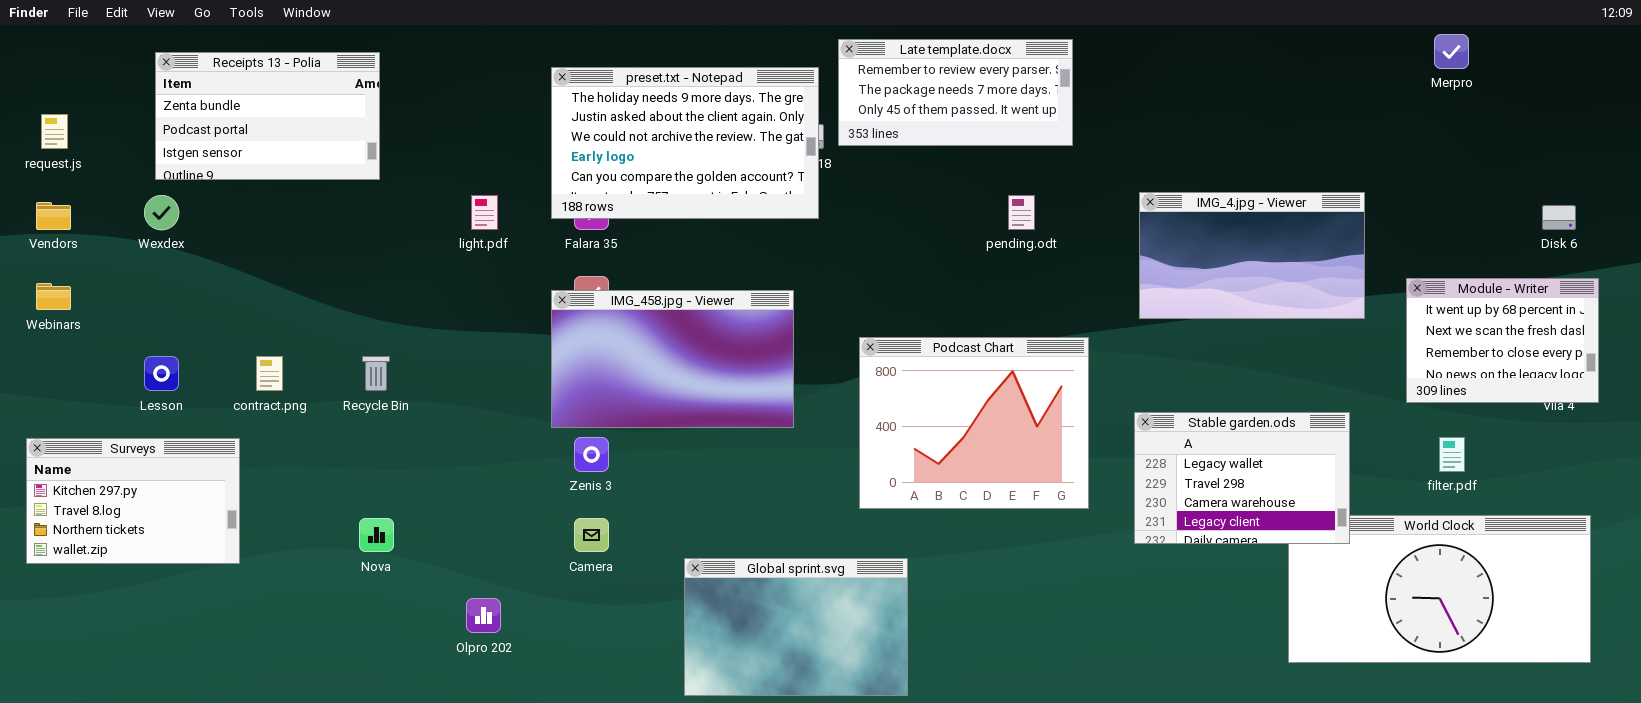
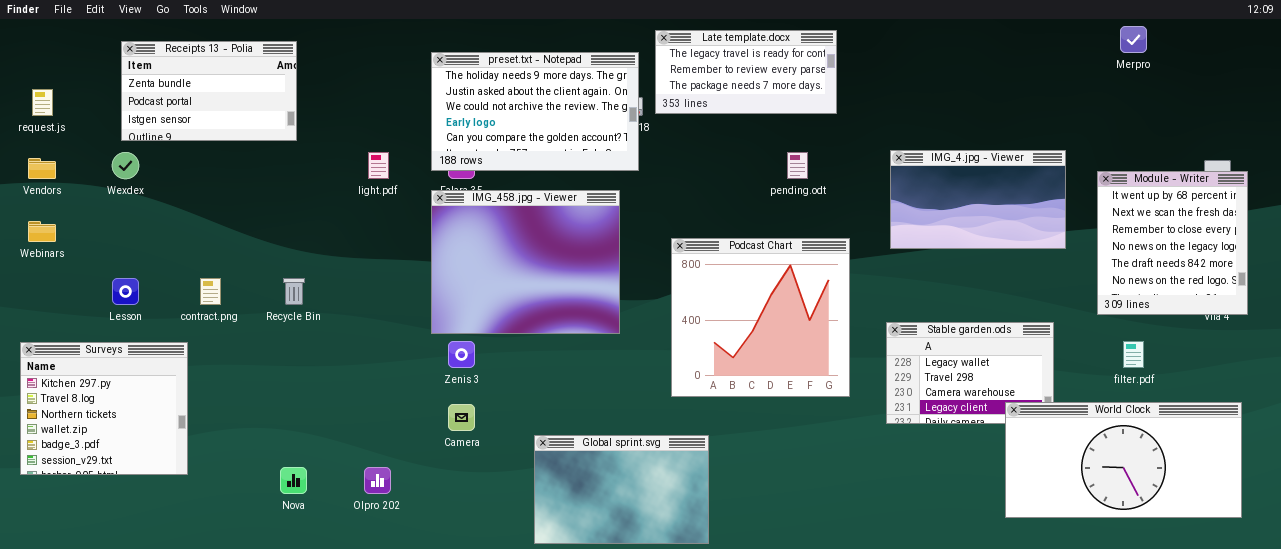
Late template.docx: [838,39,1073,146] -> [655,30,837,114], scrolled up 1 row
Module - Writer: [1406,278,1599,403] -> [1097,171,1248,315], resized
IMG_458.jpg - Viewer: [551,290,794,428] -> [431,190,620,334], resized
Podcast Chart: [859,337,1089,509] -> [671,238,850,397], resized
Surveys: [26,438,240,564] -> [20,342,188,475], resized
World Clock: [1288,515,1591,663] -> [1005,402,1242,518], raised
Nova: [359,518,394,552] -> [280,467,307,494], moved

